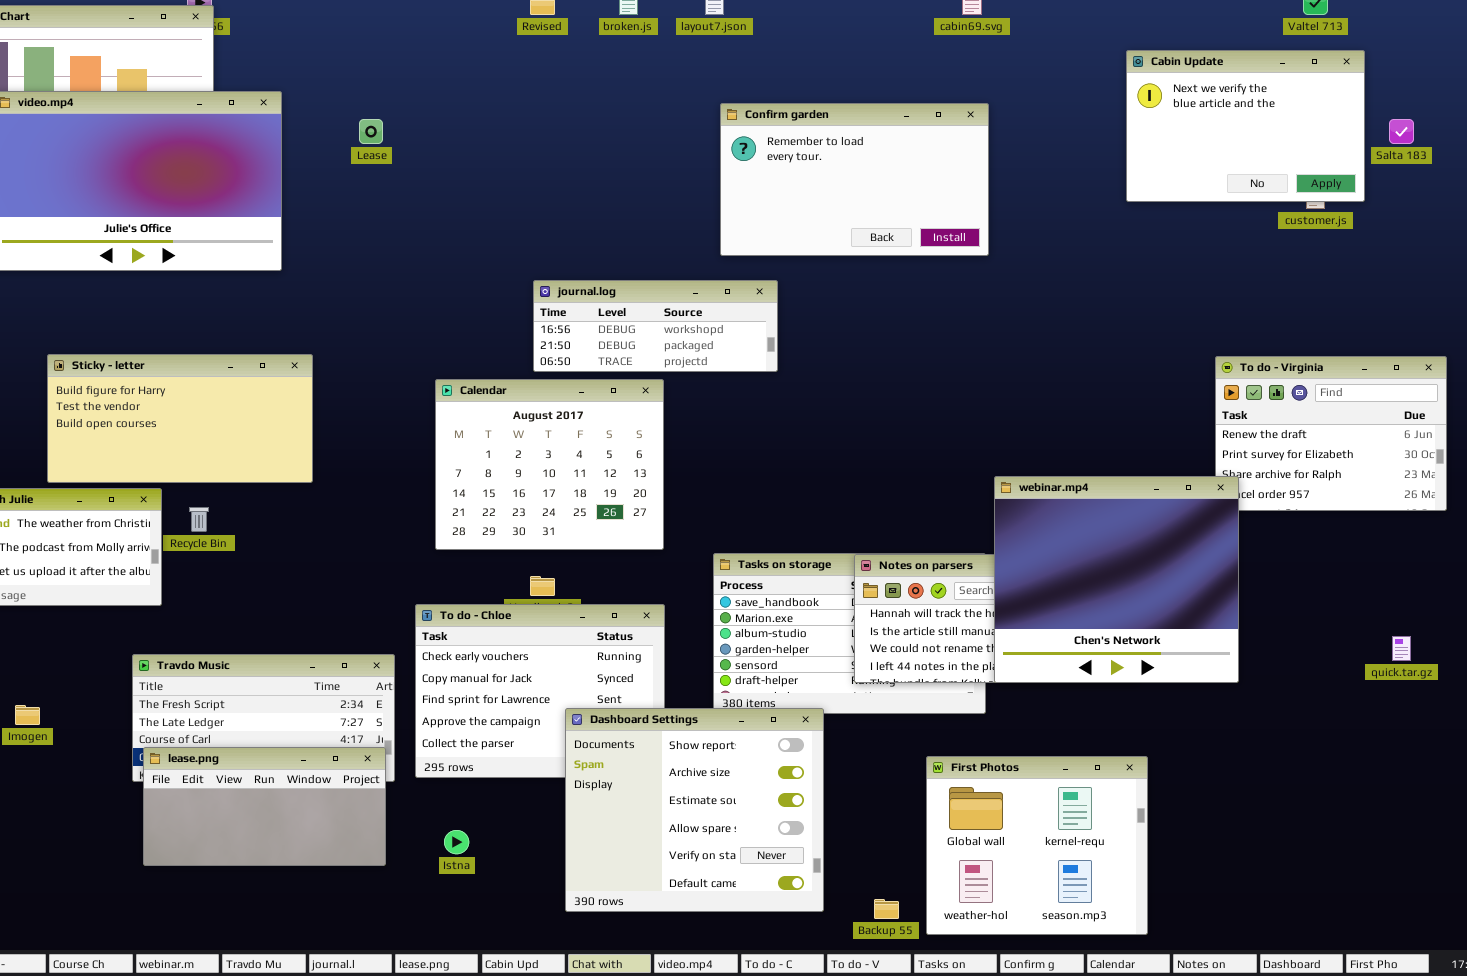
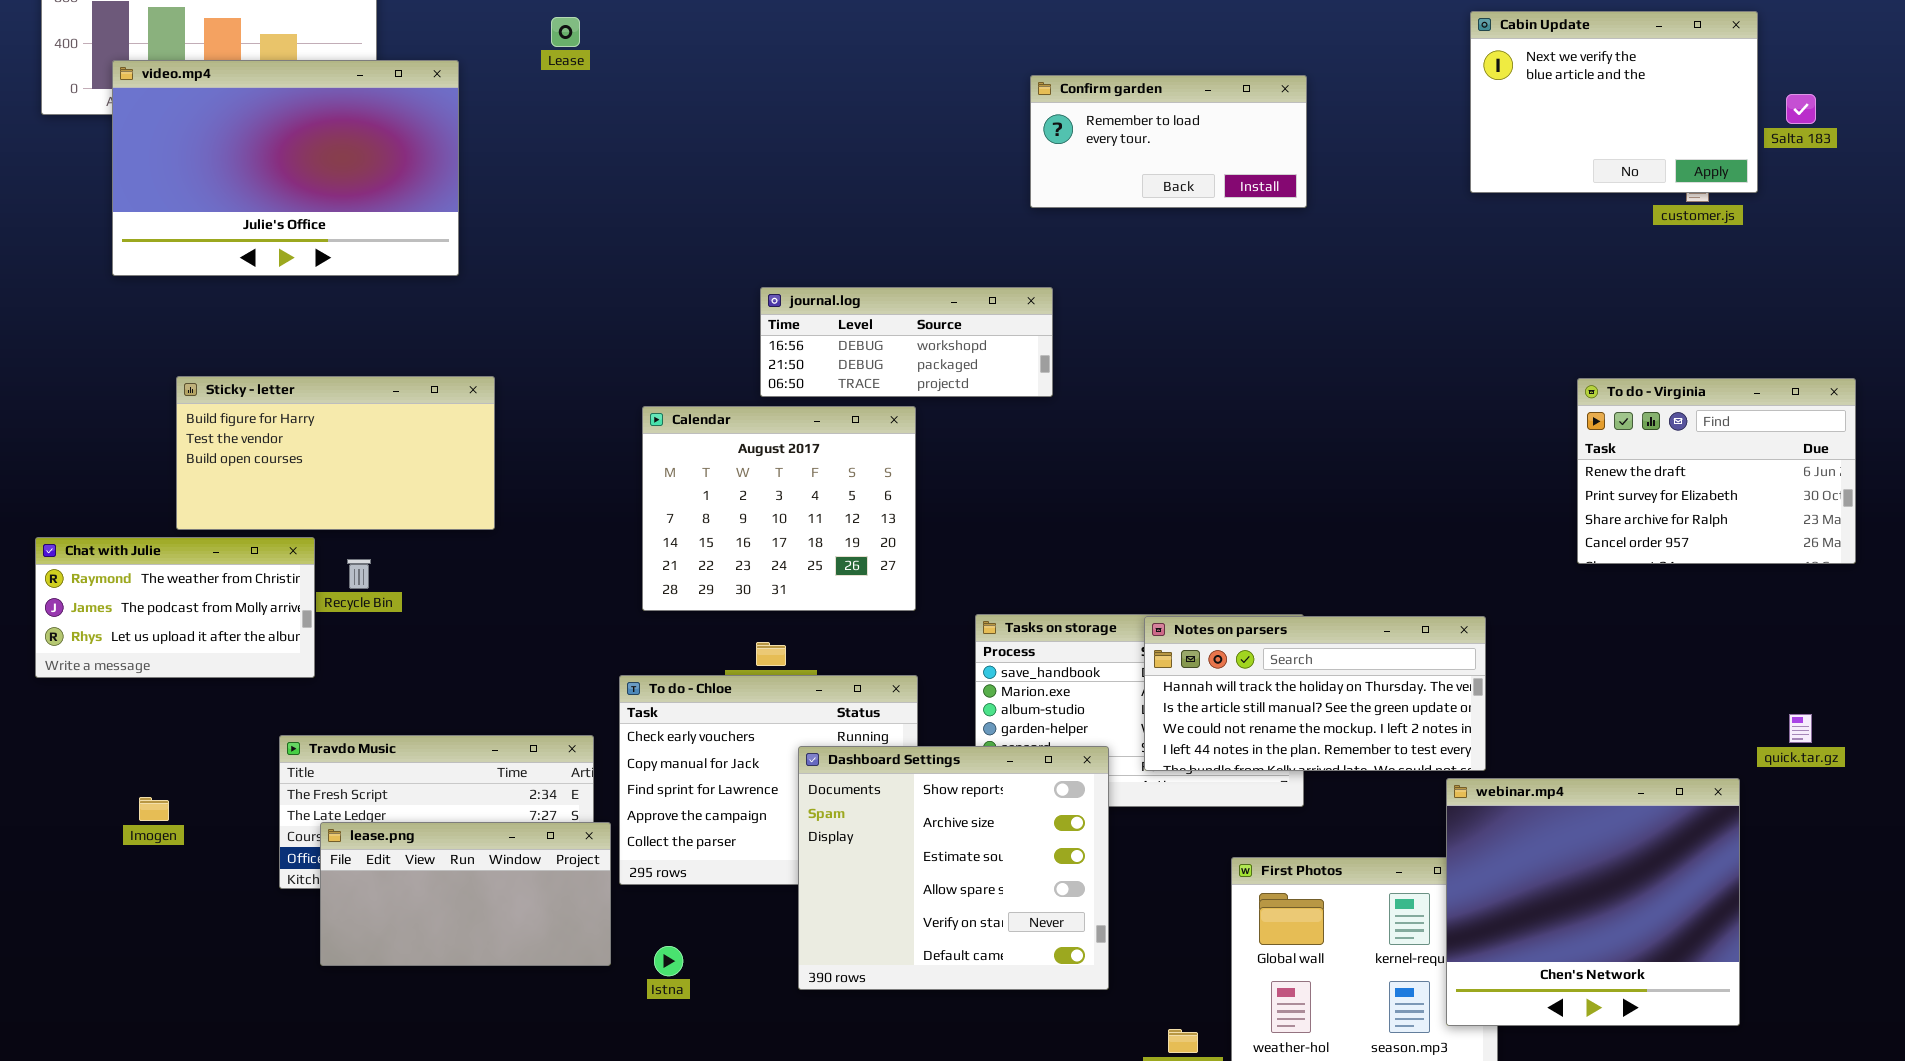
Confirm garden: [720,103,989,256] -> [1030,75,1307,208], resized
Lease: [359,119,383,144] -> [551,17,580,47], moved
webinar.mp4: [994,476,1239,683] -> [1446,778,1740,1026], moved
Dashboard Settings: [565,708,824,912] -> [798,746,1109,990], moved
lease.png: [143,747,386,866] -> [320,822,611,966], moved

